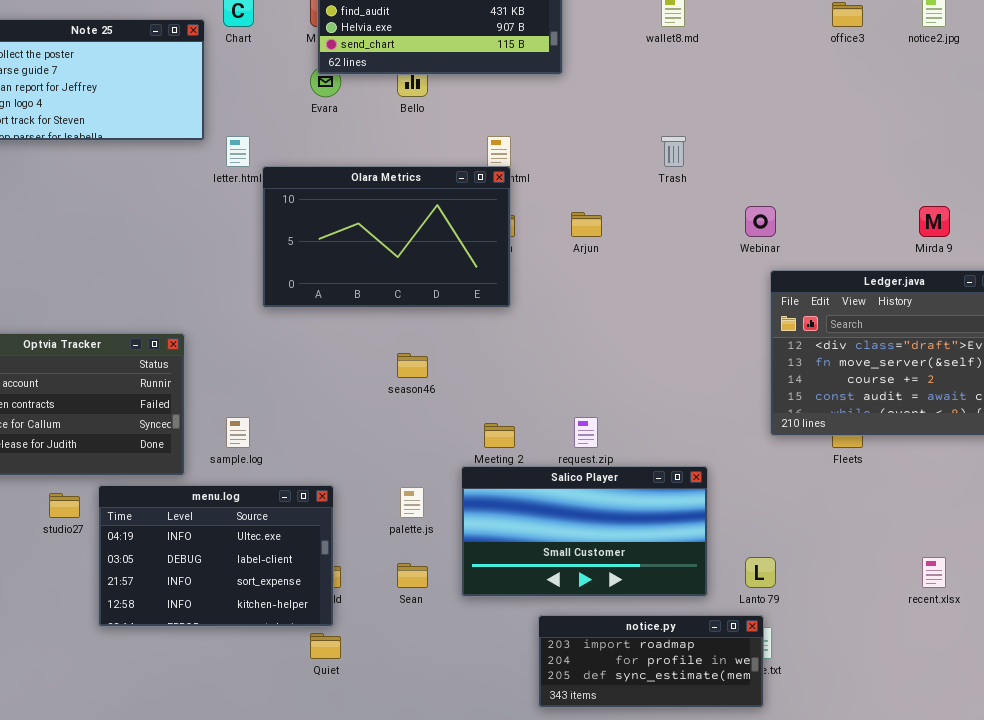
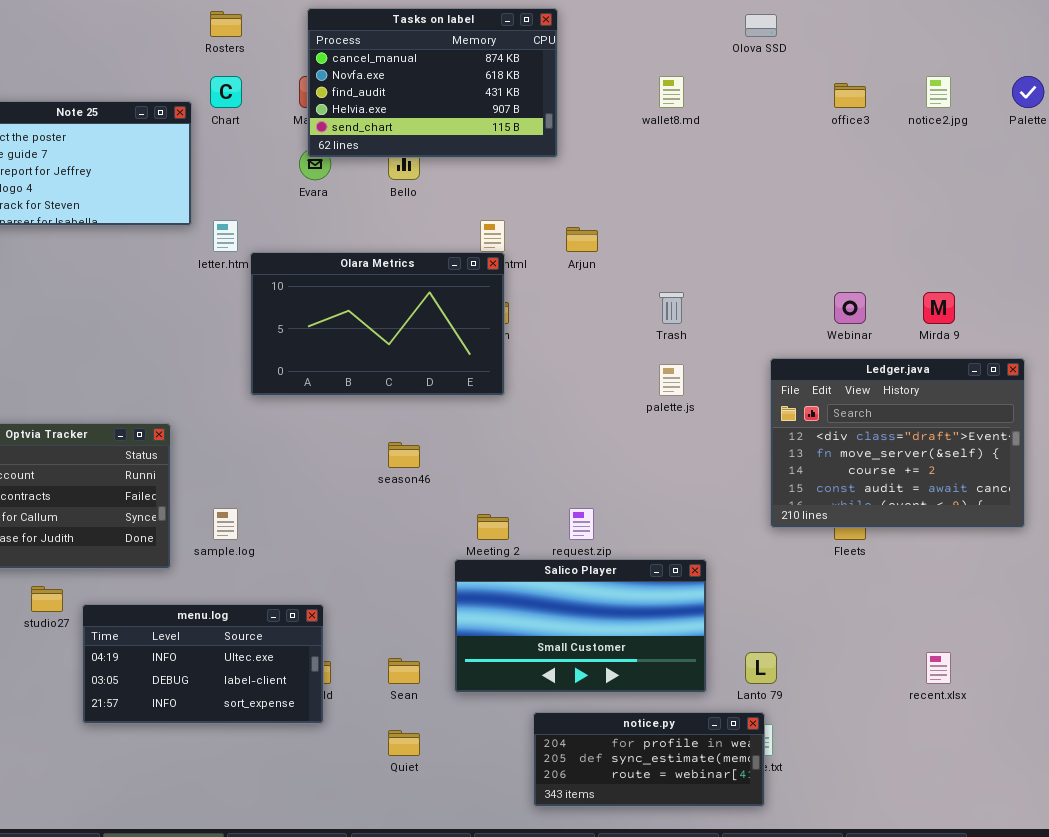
Trash: [661,136,686,167] -> [659,292,684,324], moved
Webinar: [745,206,776,237] -> [834,292,866,324], moved
Arjun: [571,212,602,237] -> [566,227,598,252], moved
menu.log: [98,485,334,627] -> [82,604,324,724], resized
palette.js: [400,487,424,518] -> [659,364,684,396], moved
notice.py: [538,615,764,708] -> [533,712,765,807], scrolled down 1 row
Quiet: [310,633,341,659] -> [388,730,420,756], moved

